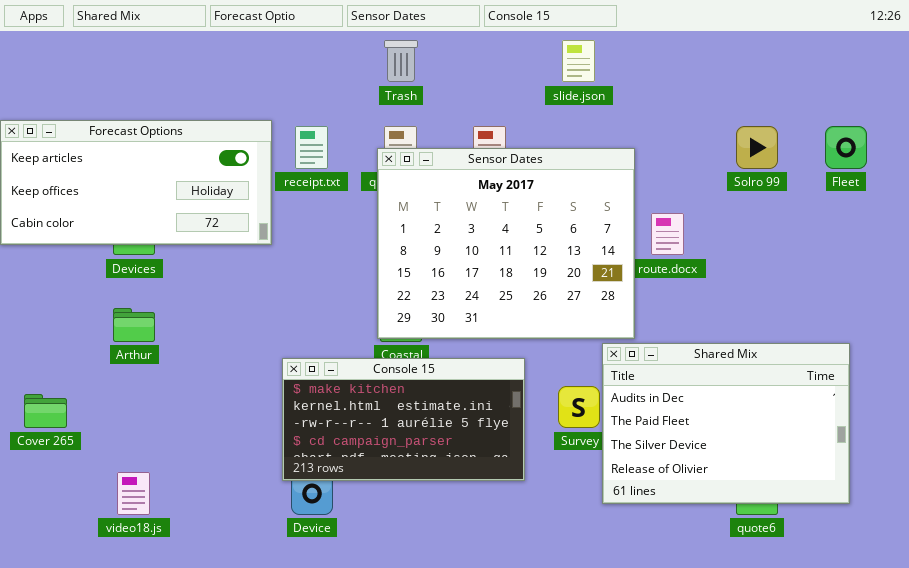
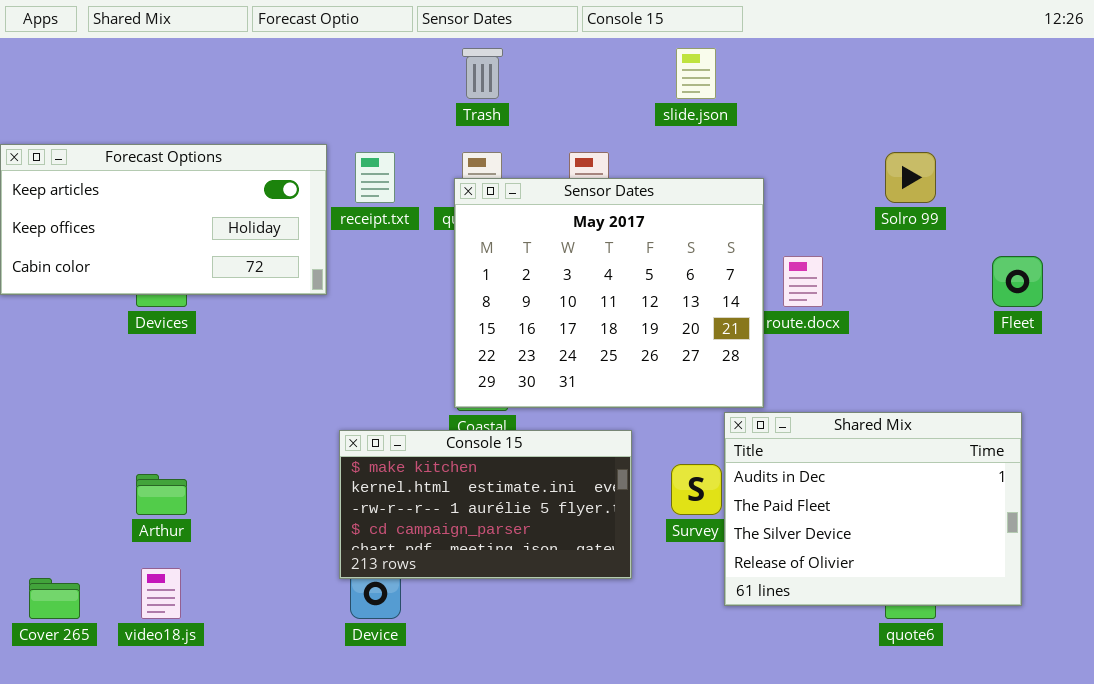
Fleet: [825,126,867,169] -> [992,256,1043,307], moved
Arthur: [113,308,155,342] -> [136,474,187,515], moved
Cover 265: [24,394,67,428] -> [29,578,80,619], moved

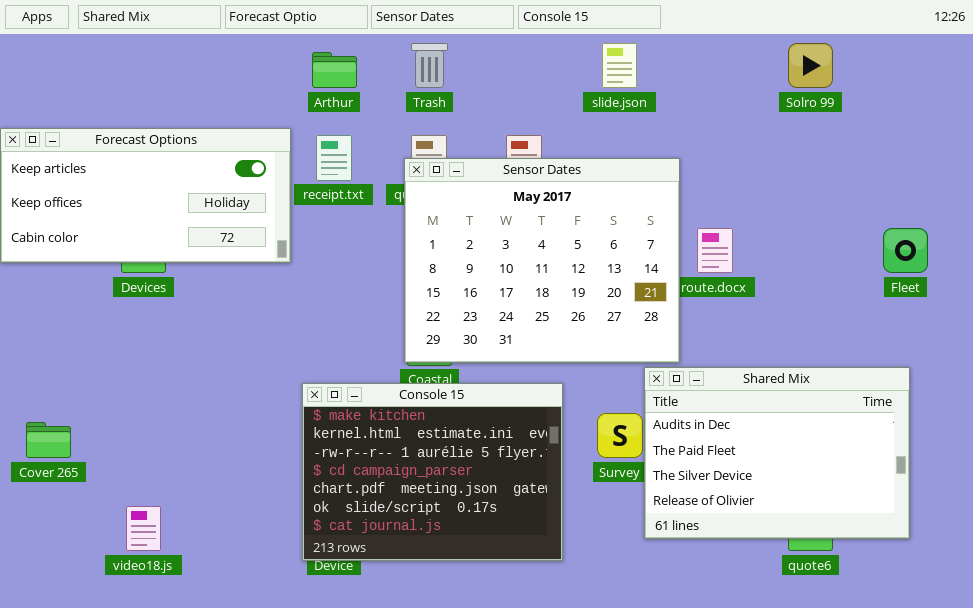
Solro 99: [885,152,936,203] -> [788,43,833,88], moved
Console 15: [339,430,632,579] -> [302,383,563,561], resized
Arthur: [136,474,187,515] -> [312,52,357,88], moved
Cover 265: [29,578,80,619] -> [26,422,71,458], moved

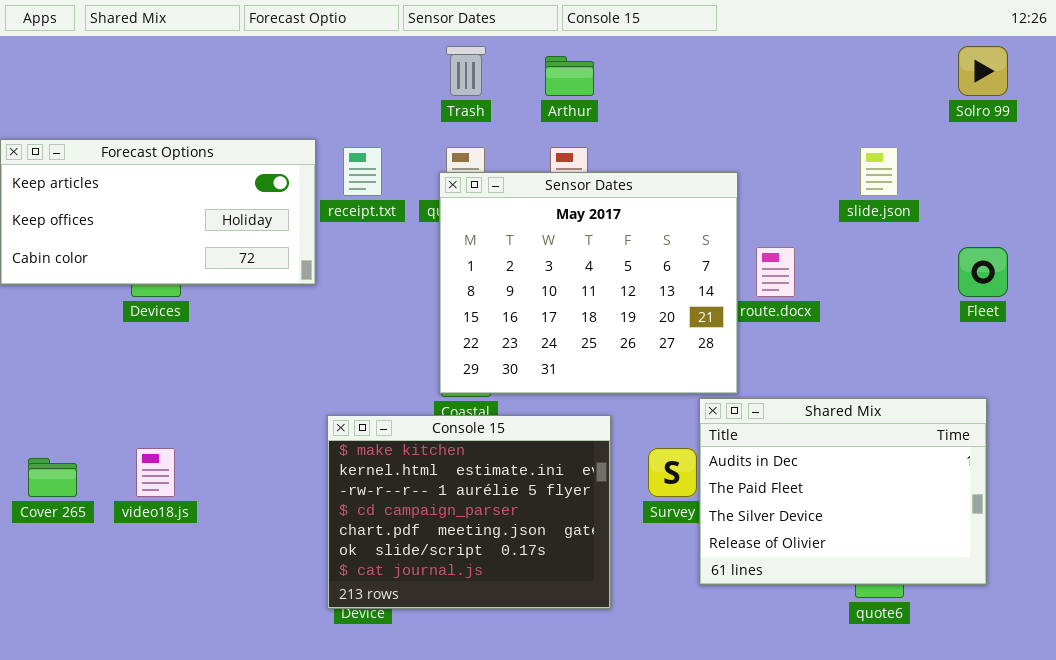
slide.json: [602,43,637,88] -> [860,147,898,196], moved
Solro 99: [788,43,833,88] -> [958,46,1008,96], moved
Arthur: [312,52,357,88] -> [545,56,594,96], moved
video18.js: [126,506,161,551] -> [136,448,175,497], moved

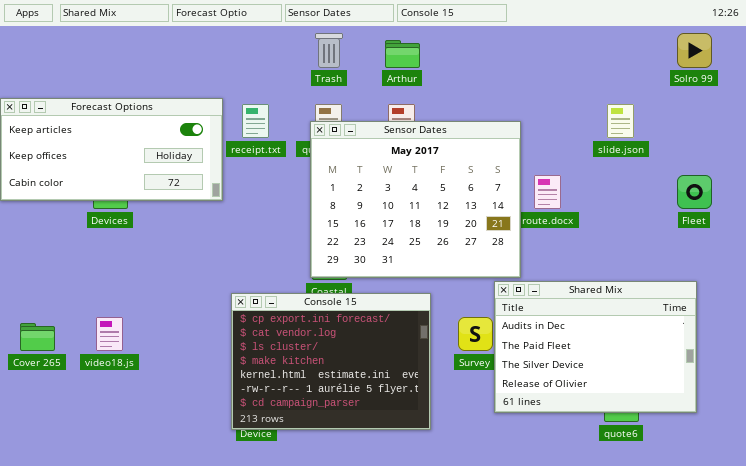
Console 15: [327,415,611,609] -> [231,293,431,430], scrolled up 3 rows

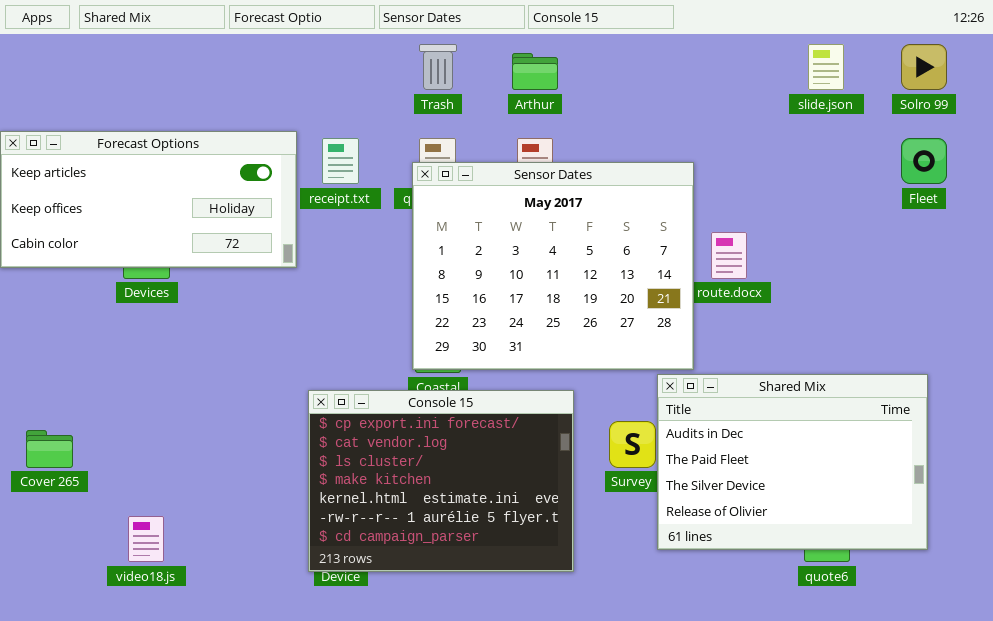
slide.json: [607,104,634,138] -> [808,44,844,90], moved
Fleet: [677,175,712,209] -> [901,138,947,184], moved
video18.js: [96,317,123,351] -> [128,516,164,562], moved

